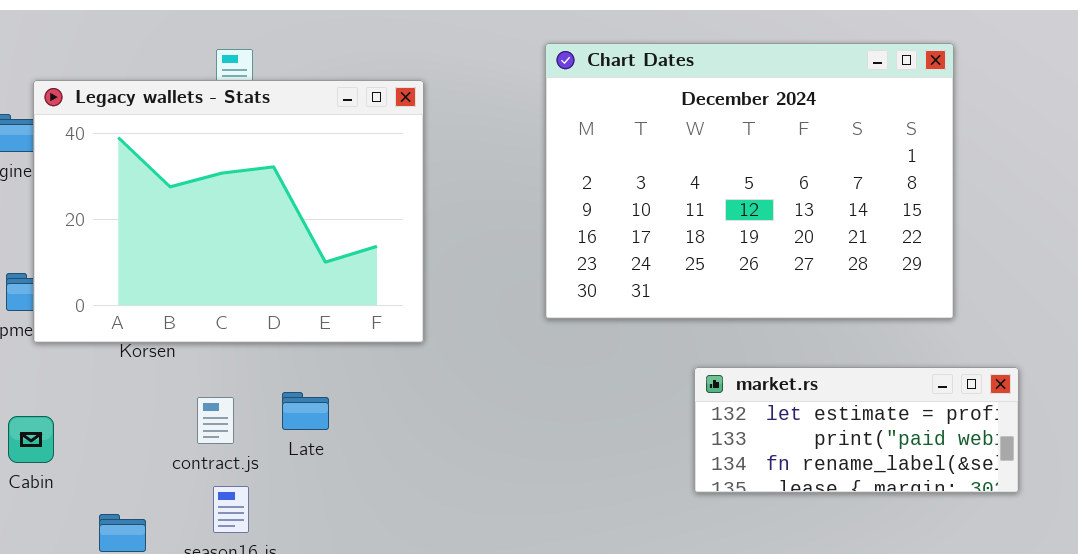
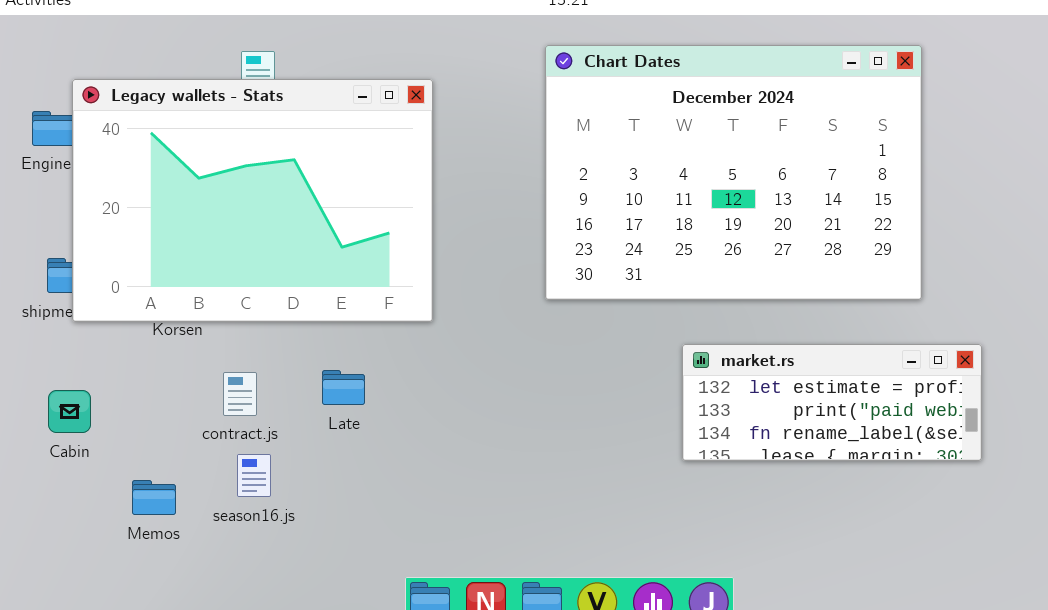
Late: [282,392,329,430] -> [322,370,365,405], moved

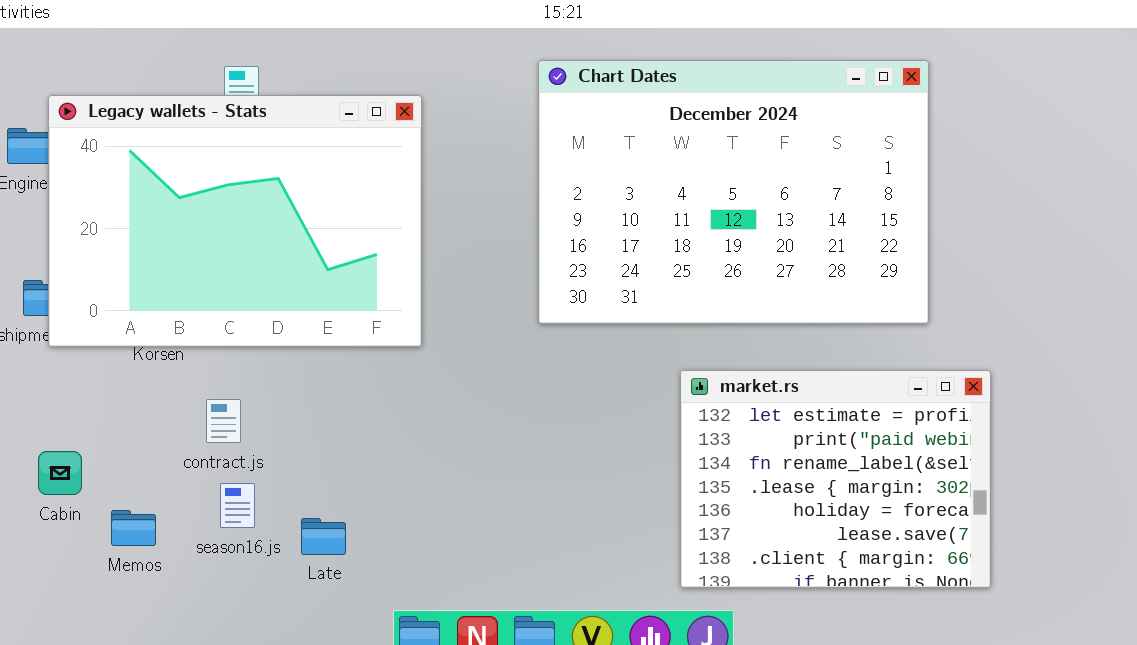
market.rs: [682,344,982,461] -> [680,370,991,588], resized
Late: [322,370,365,405] -> [301,518,346,555], moved
Cabin: [48,390,91,433] -> [38,451,82,495], moved

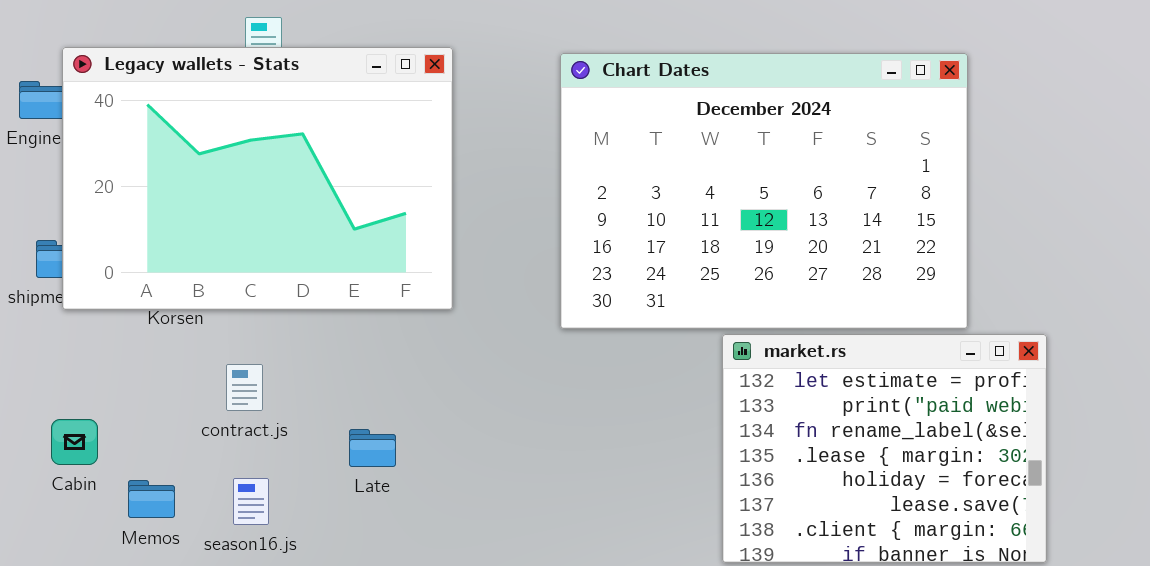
Chart Dates: [538,60,929,324] -> [560,53,968,329], moved
season16.js: [220,483,255,528] -> [233,478,269,525], moved
Late: [301,518,346,555] -> [349,429,396,467], moved

